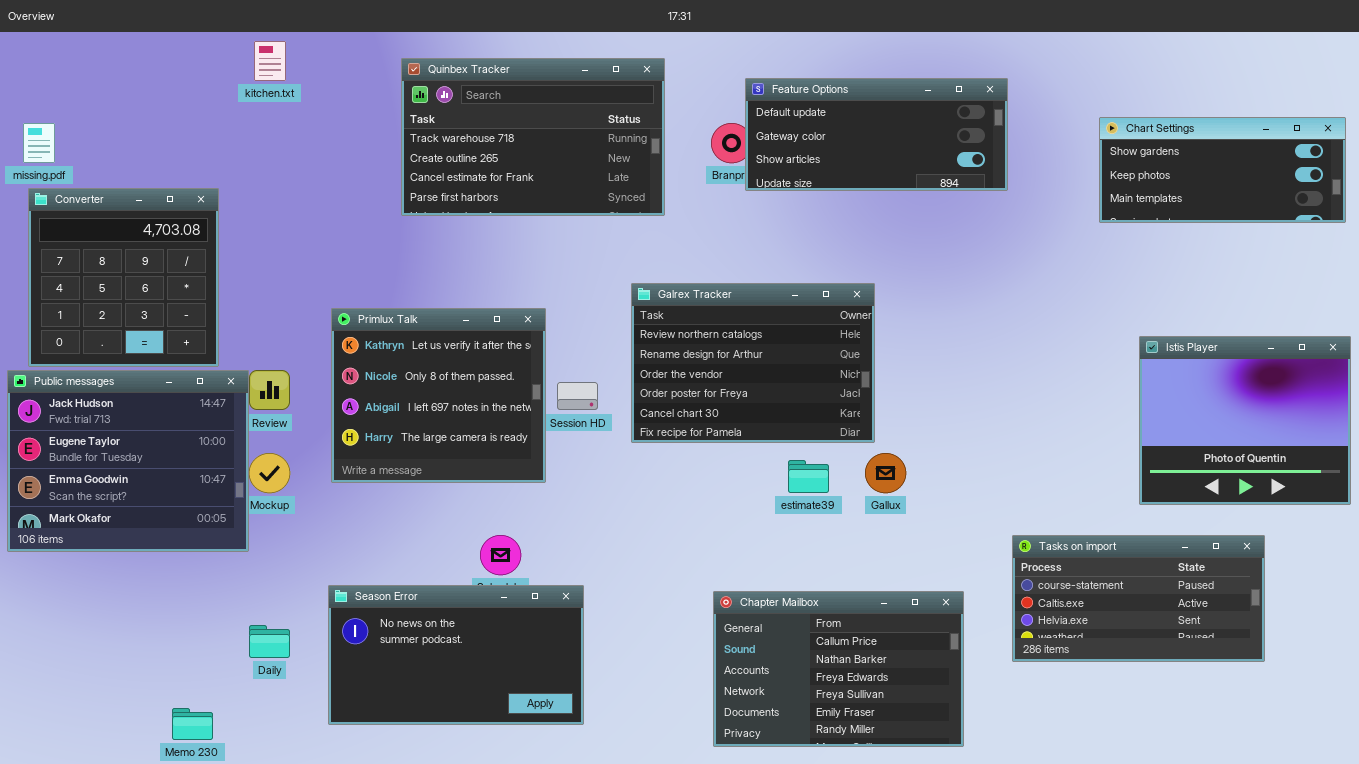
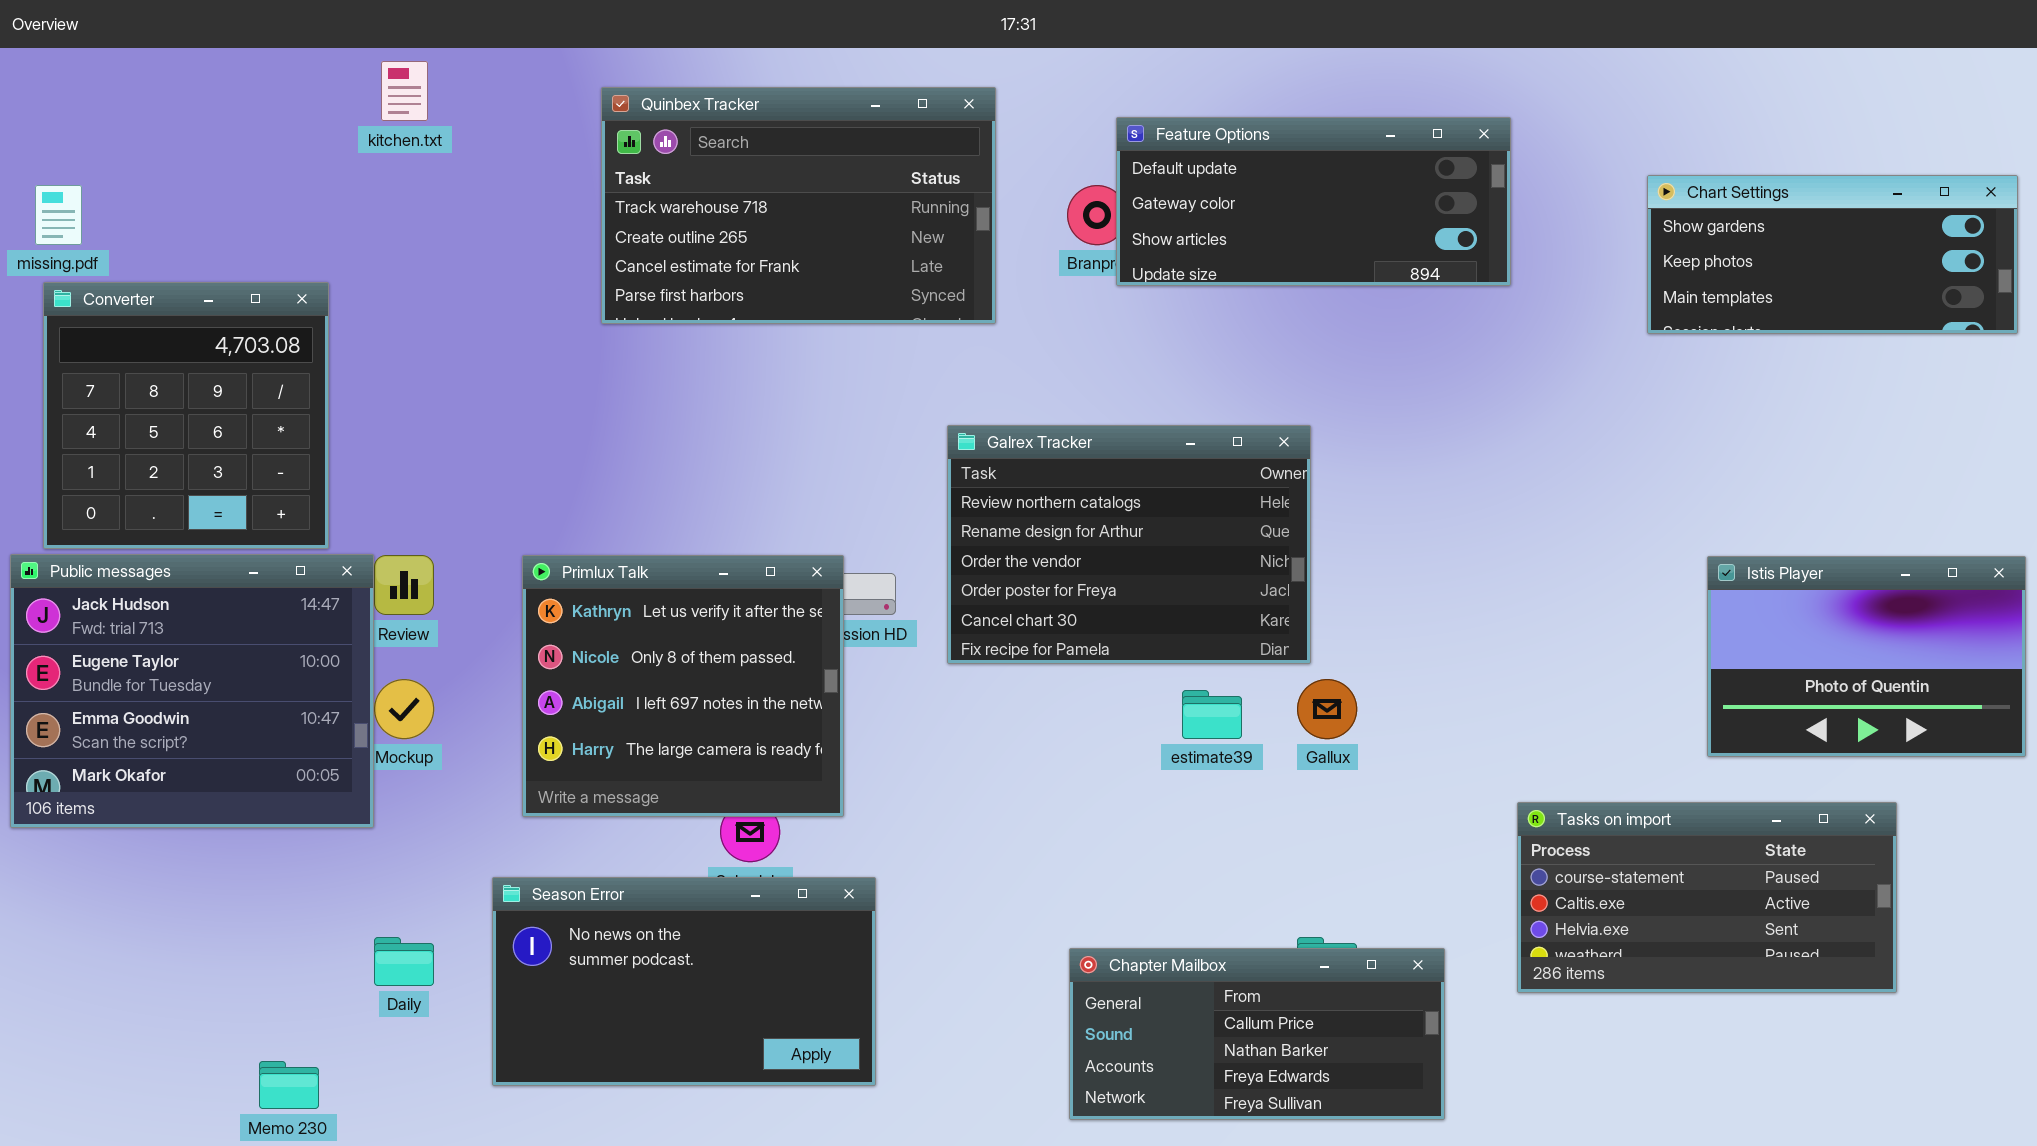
Primlux Talk: [331,308,546,483] -> [522,555,844,817], moved
Istis Player: [1139,336,1351,505] -> [1707,556,2026,757], resized
Chapter Mailbox: [713,591,964,747] -> [1069,948,1445,1120], resized

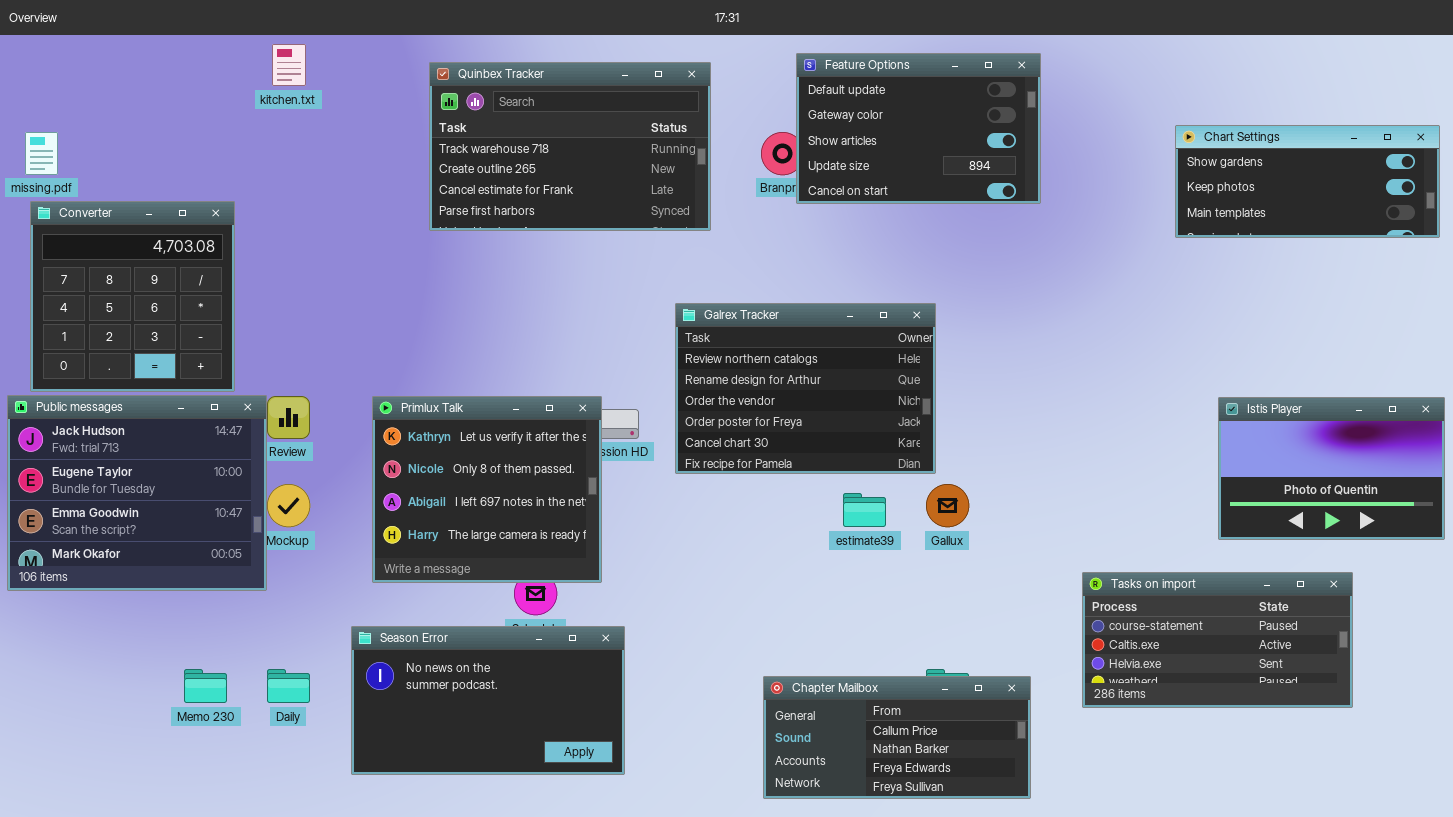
Feature Options: [1116,117,1511,286] -> [796,53,1041,204], resized
Memo 230: [259,1061,319,1109] -> [184,669,227,703], moved

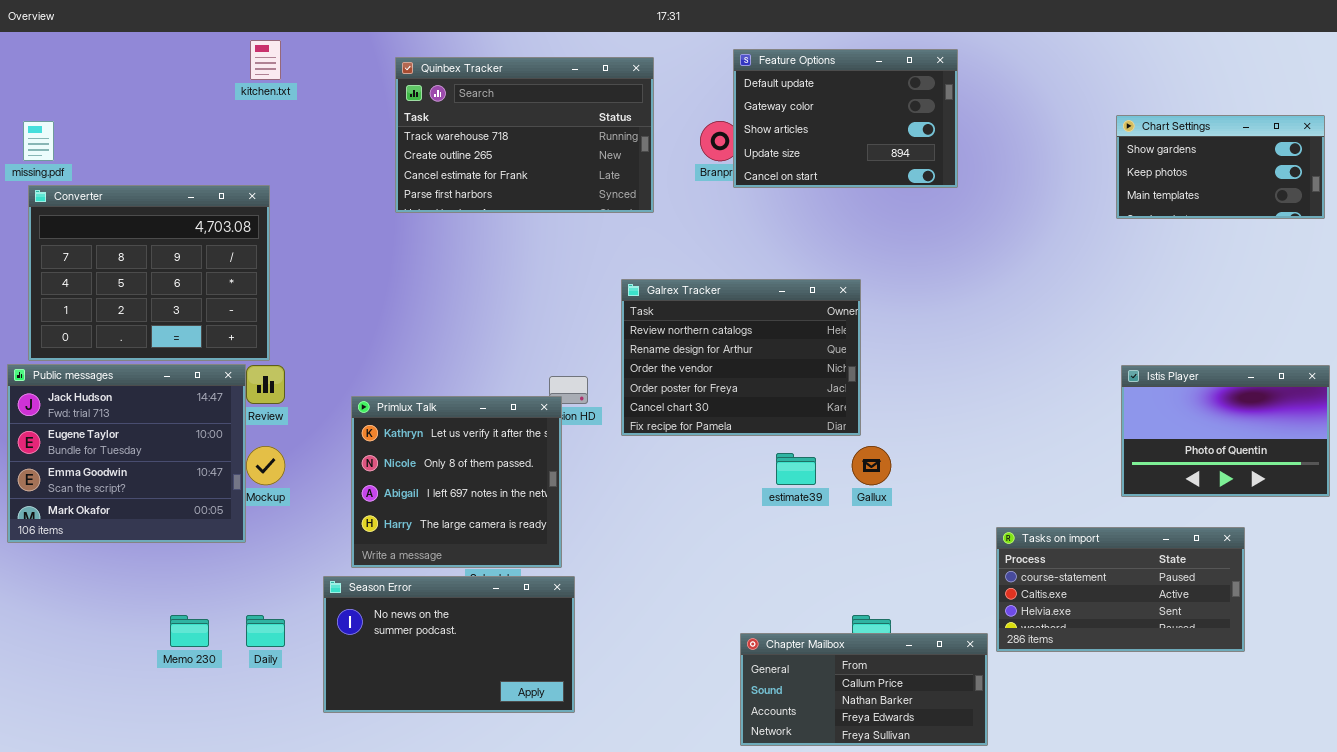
Chart Settings: [1175,125,1440,238] -> [1116,115,1325,219], resized
Converter: [30,201,235,392] -> [28,185,270,361], resized
Primlux Talk: [372,396,602,583] -> [351,396,562,568], moved
Chapter Mailbox: [763,676,1031,799] -> [740,633,988,746], moved

